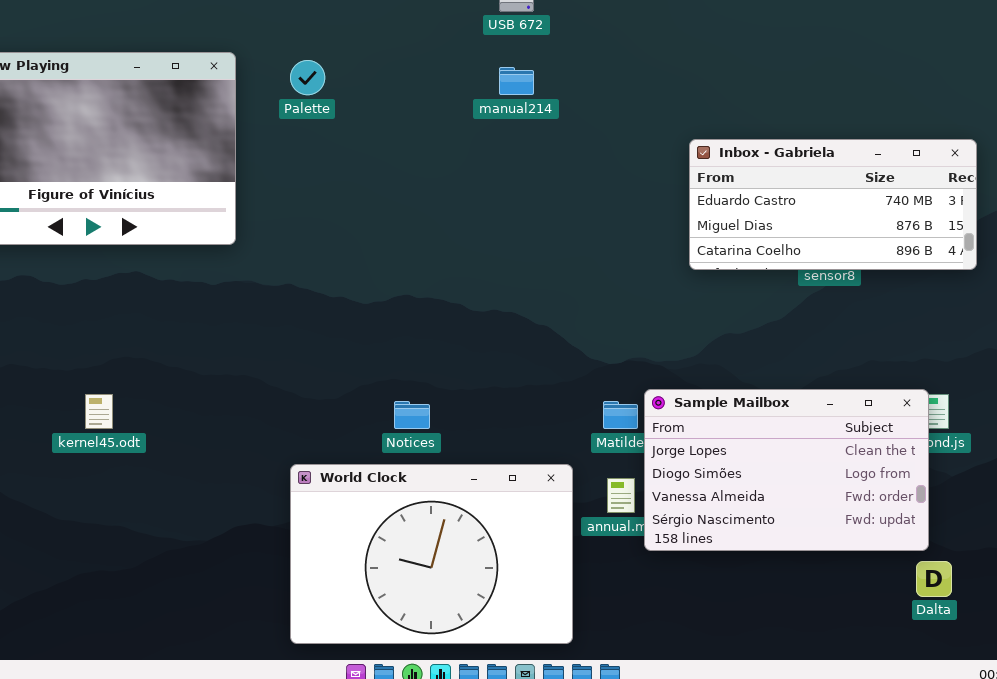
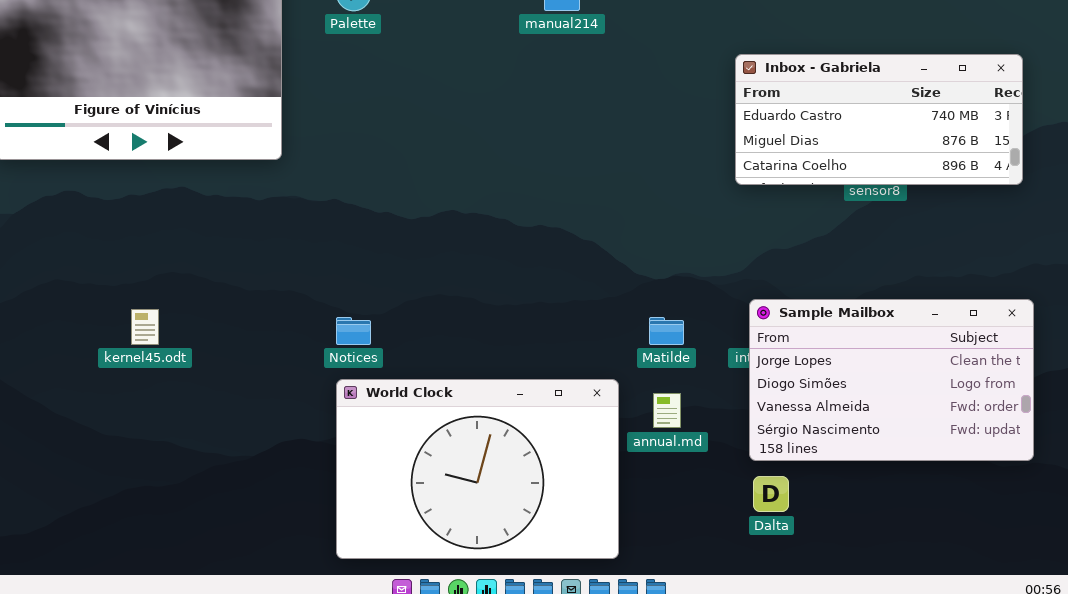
Sample Mailbox: [644,389,929,551] -> [749,299,1034,461], moved
Notices: [394,401,430,429] -> [336,317,371,345], moved
Dalta: [916,561,952,597] -> [753,476,789,512], moved

